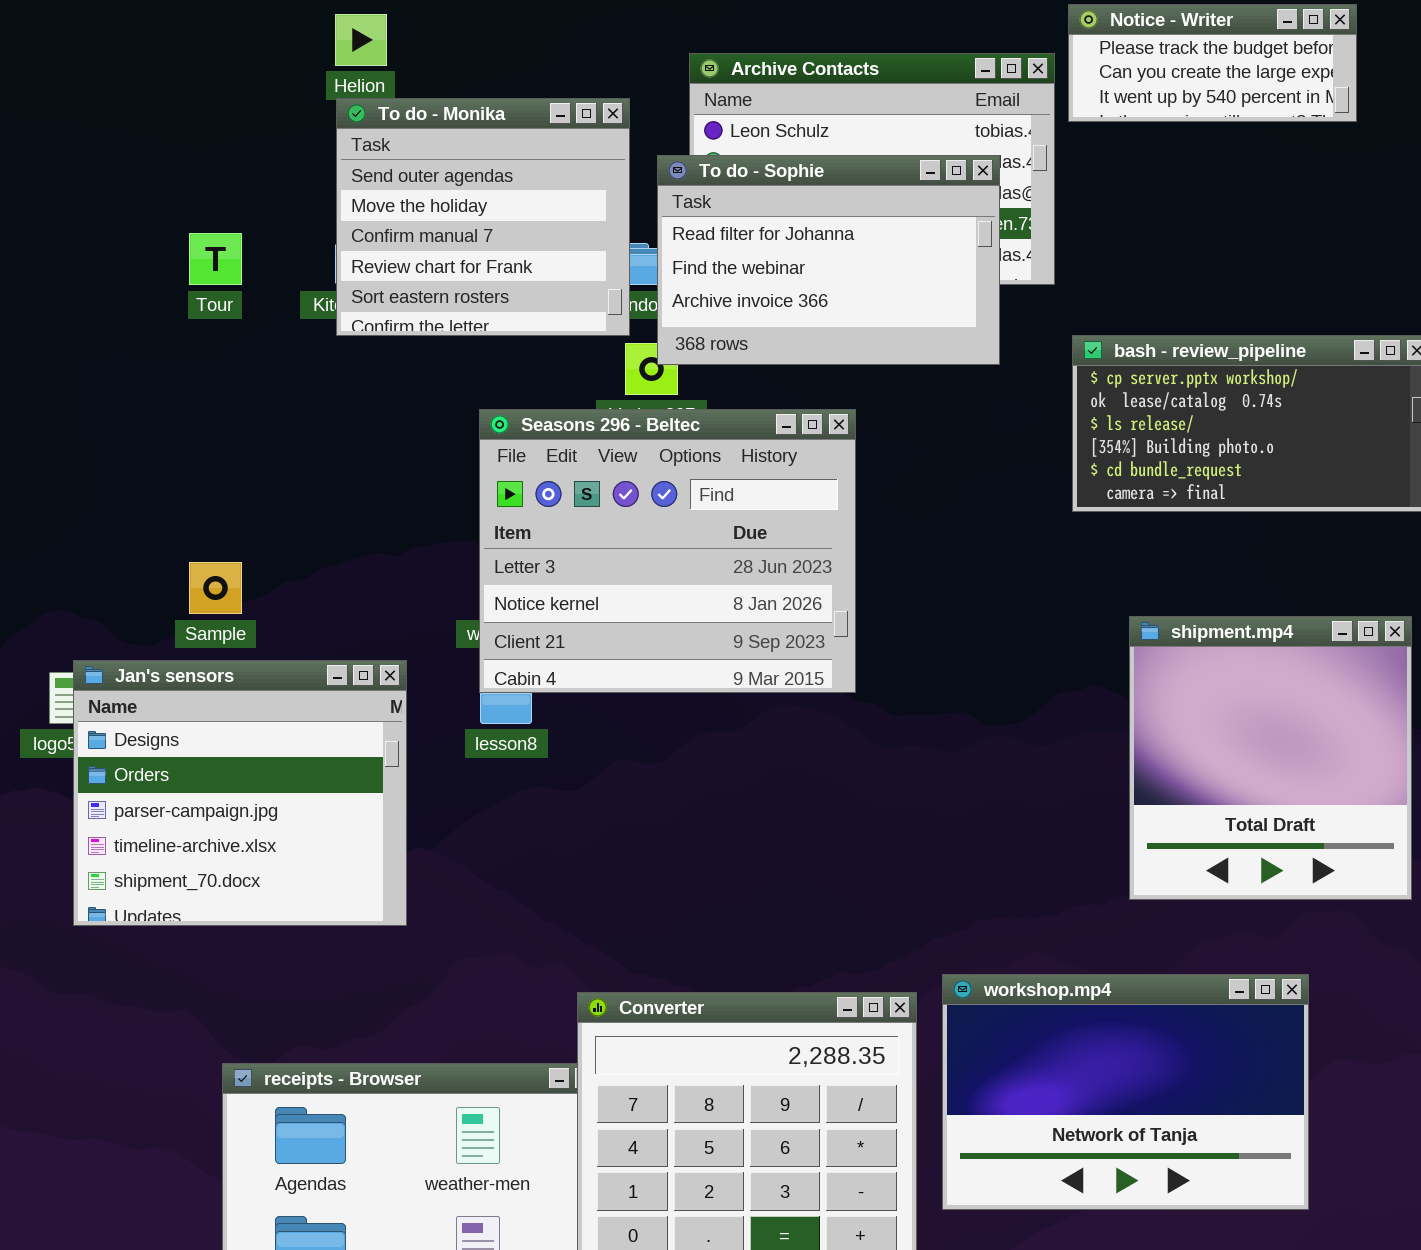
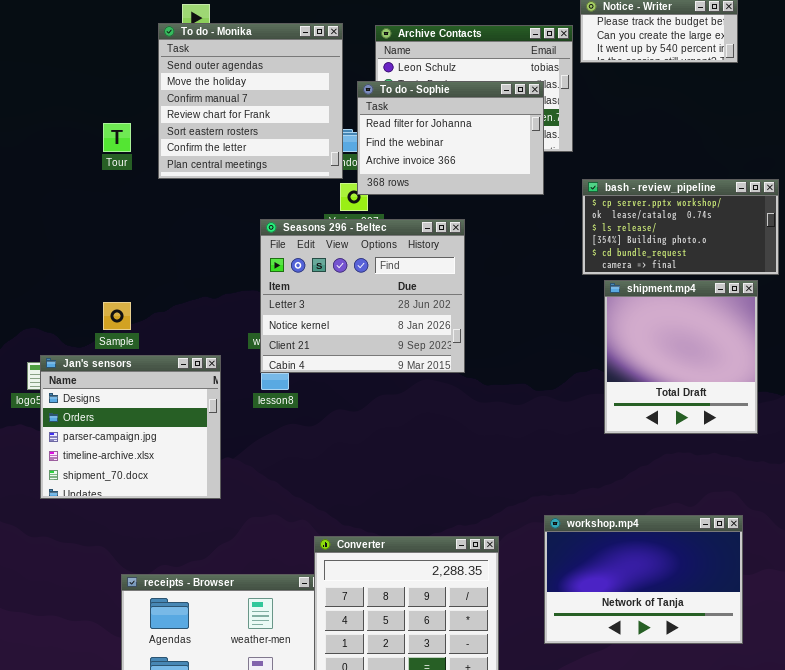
To do - Monika: [336,98,630,336] -> [158,23,343,179], resized
shipment.mp4: [1129,616,1412,900] -> [604,280,758,434], moved
workshop.mp4: [942,974,1309,1210] -> [544,515,743,644], moved

